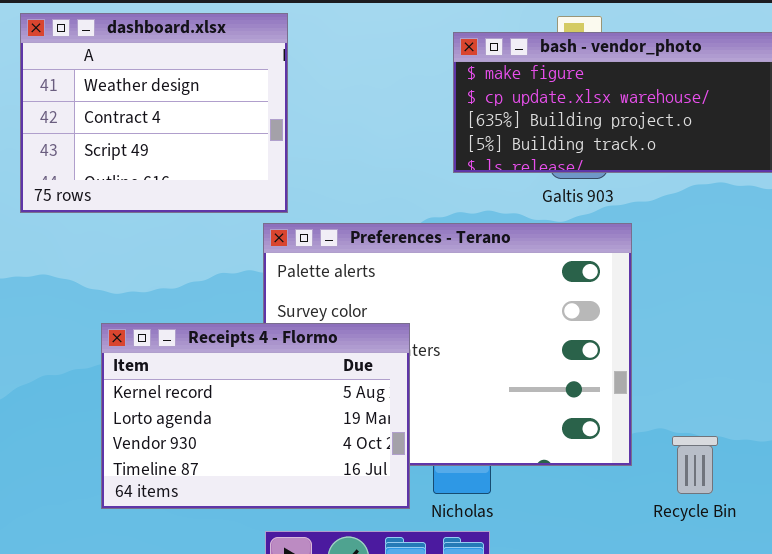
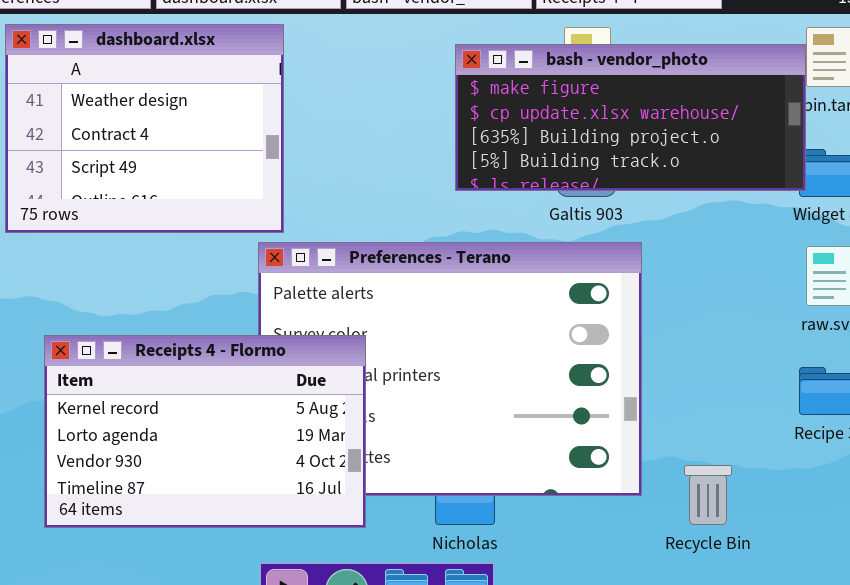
Receipts 4 - Flormo: [101,323,410,509] -> [44,335,366,528], moved

